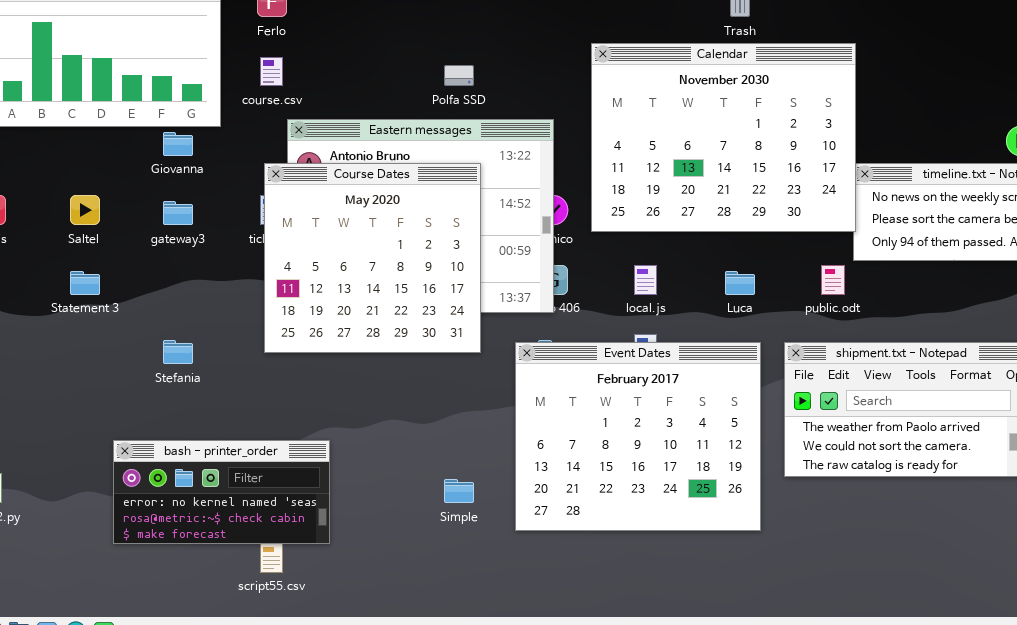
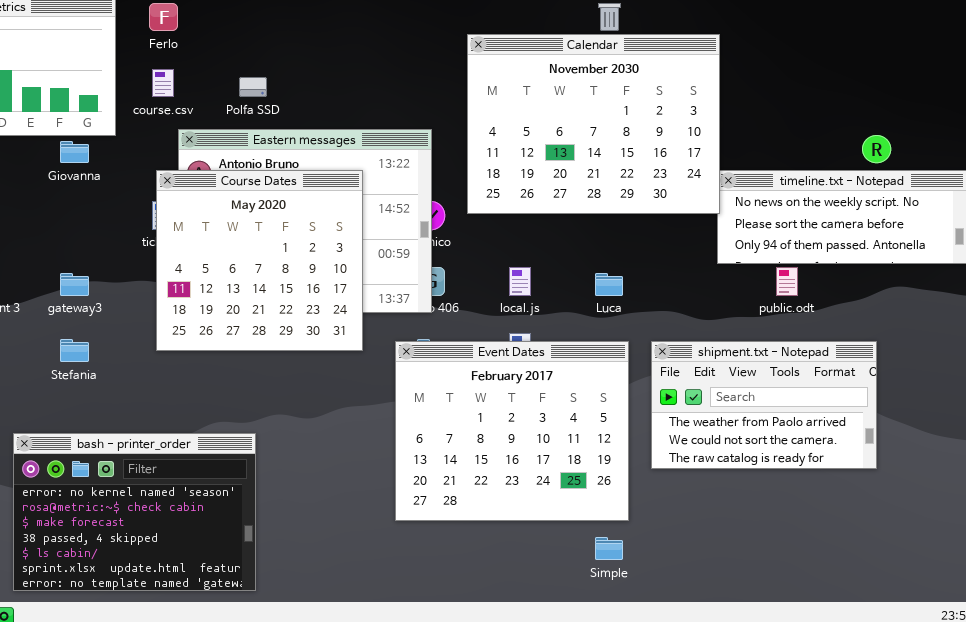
Calendar: [591,43,856,232] -> [467,34,720,214], moved
Polfa SSD: [444,65,474,86] -> [239,77,267,97], moved
gateway3: [163,201,193,225] -> [60,273,89,296], moved
public.odt: [821,265,845,295] -> [776,267,798,296], moved
bash - printer_order: [113,440,330,544] -> [13,433,256,591], resized
Simple: [444,479,474,503] -> [595,537,623,560], moved

